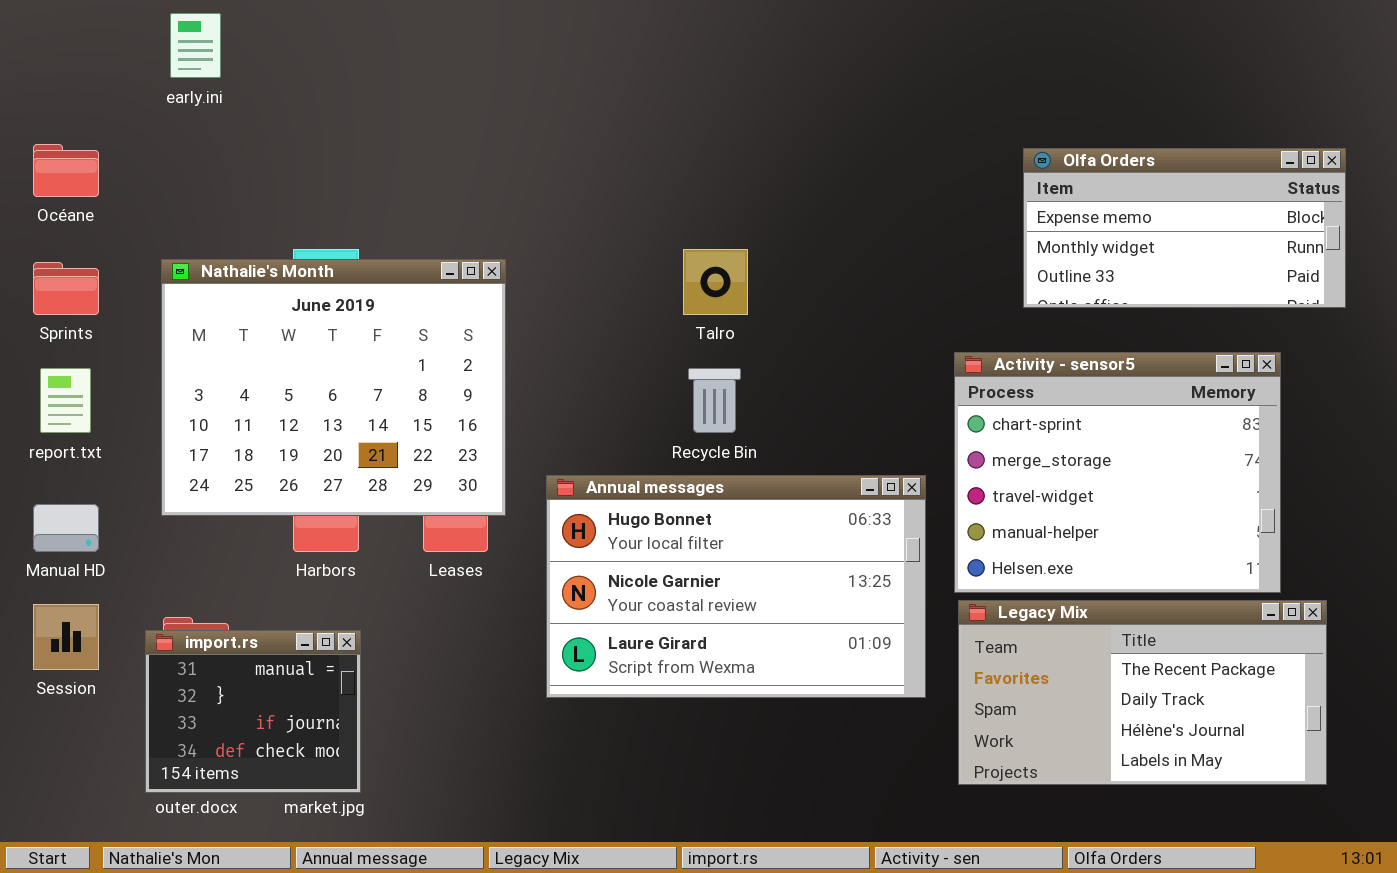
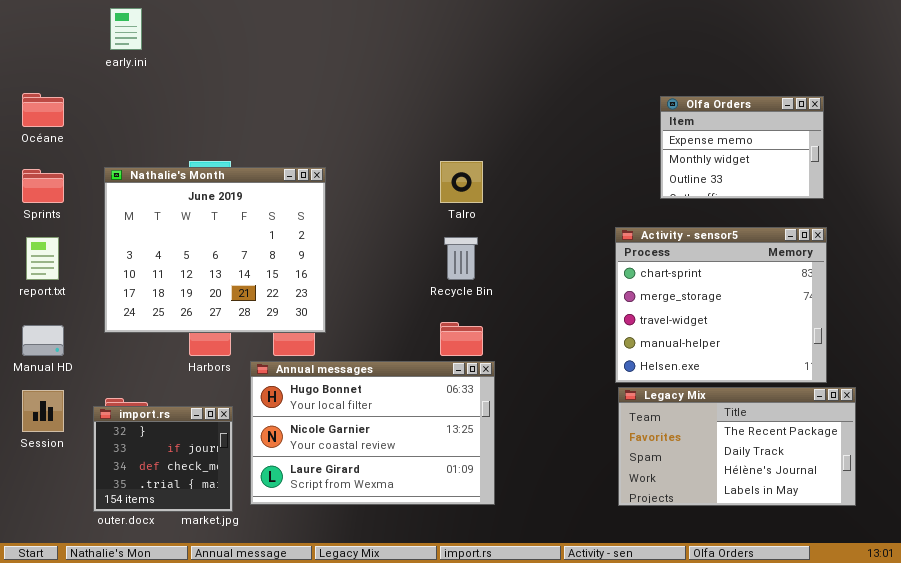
Olfa Orders: [1023,148,1346,308] -> [660,96,824,199], resized
Annual messages: [546,475,926,698] -> [250,361,495,505], moved
import.rs: [145,630,361,793] -> [93,406,233,512], scrolled down 1 row

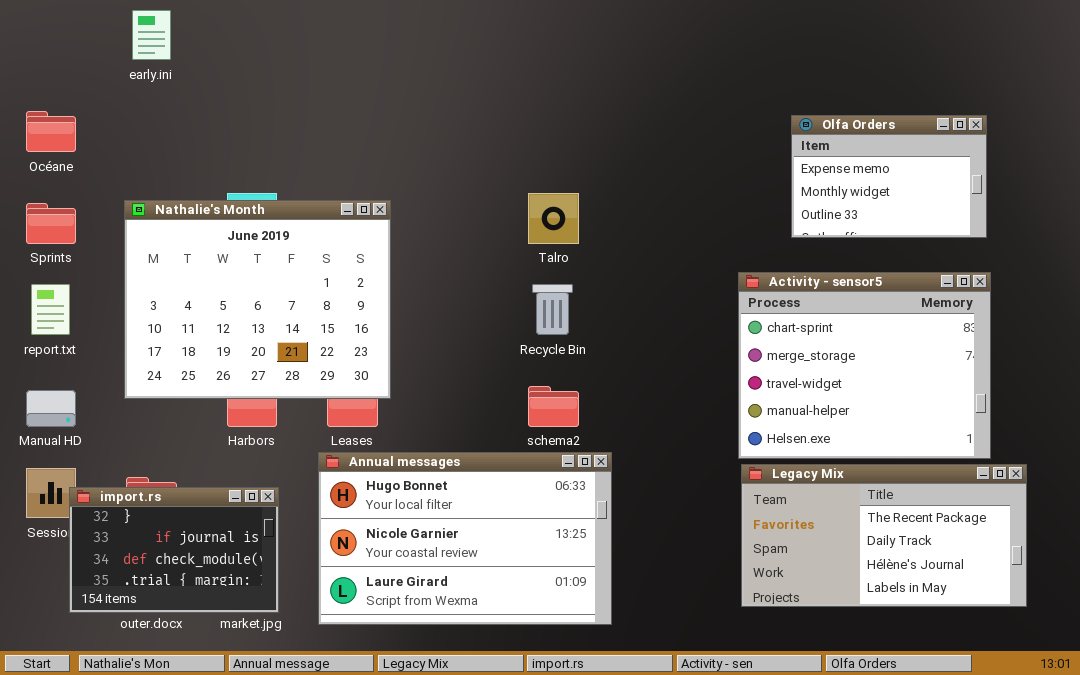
Annual messages: [250,361,495,505] -> [318,452,612,625], moved
import.rs: [93,406,233,512] -> [69,487,279,613], resized

